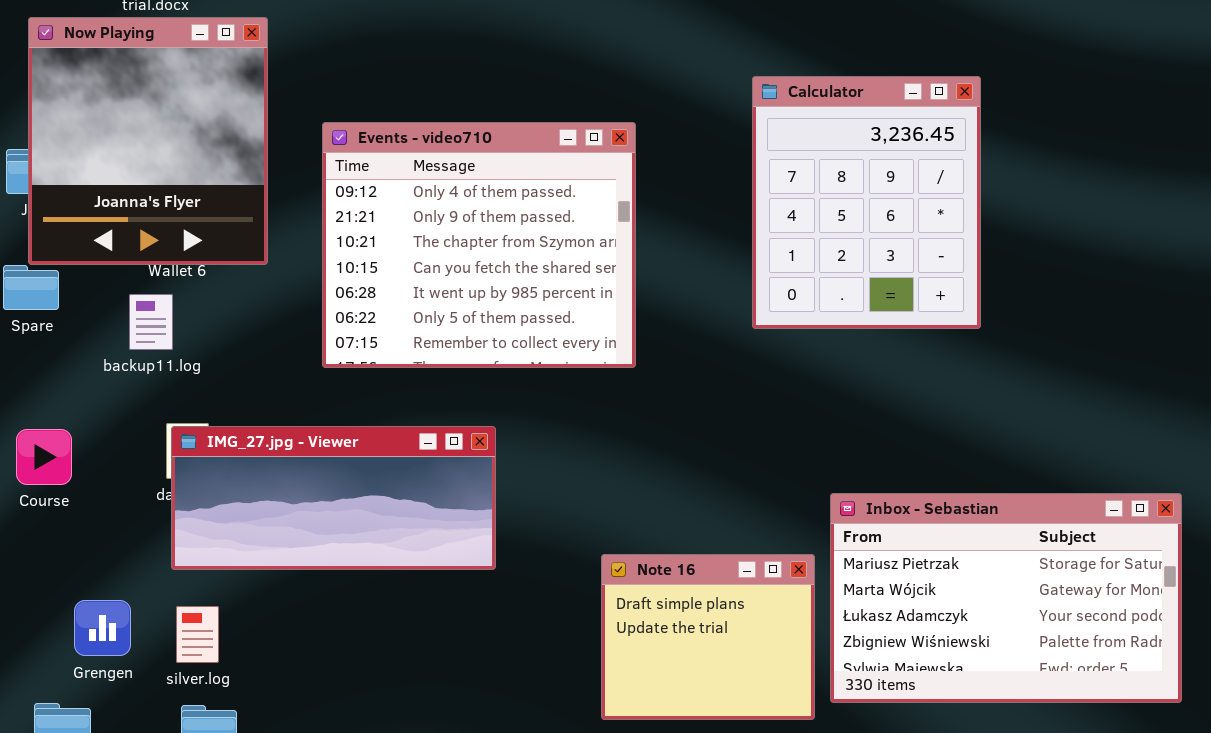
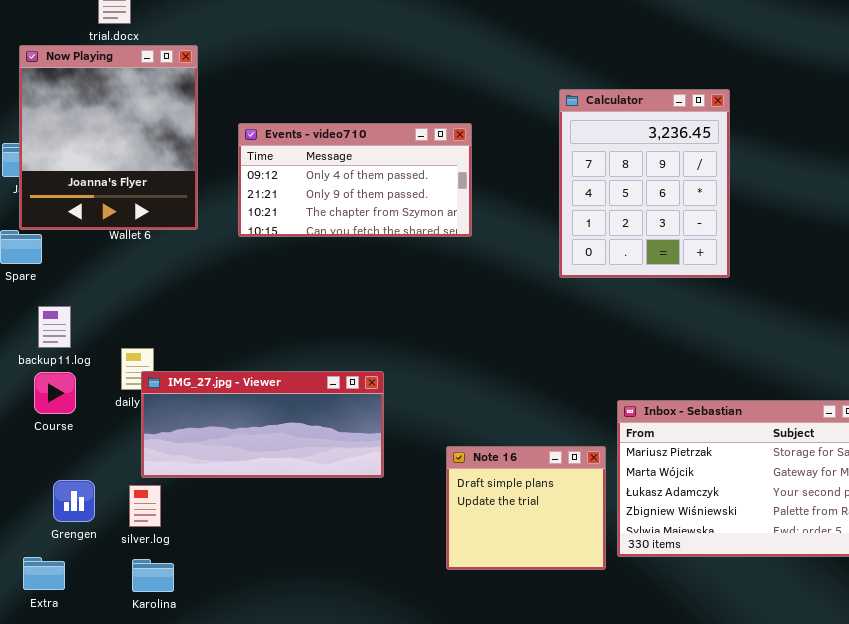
Events - video710: [322,122,636,368] -> [238,123,472,237], resized
backup11.log: [129,294,173,350] -> [38,306,71,348], moved
IMG_27.jpg - Viewer: [171,426,496,570] -> [141,371,384,478], moved
Course: [16,429,72,485] -> [34,372,76,414], moved

